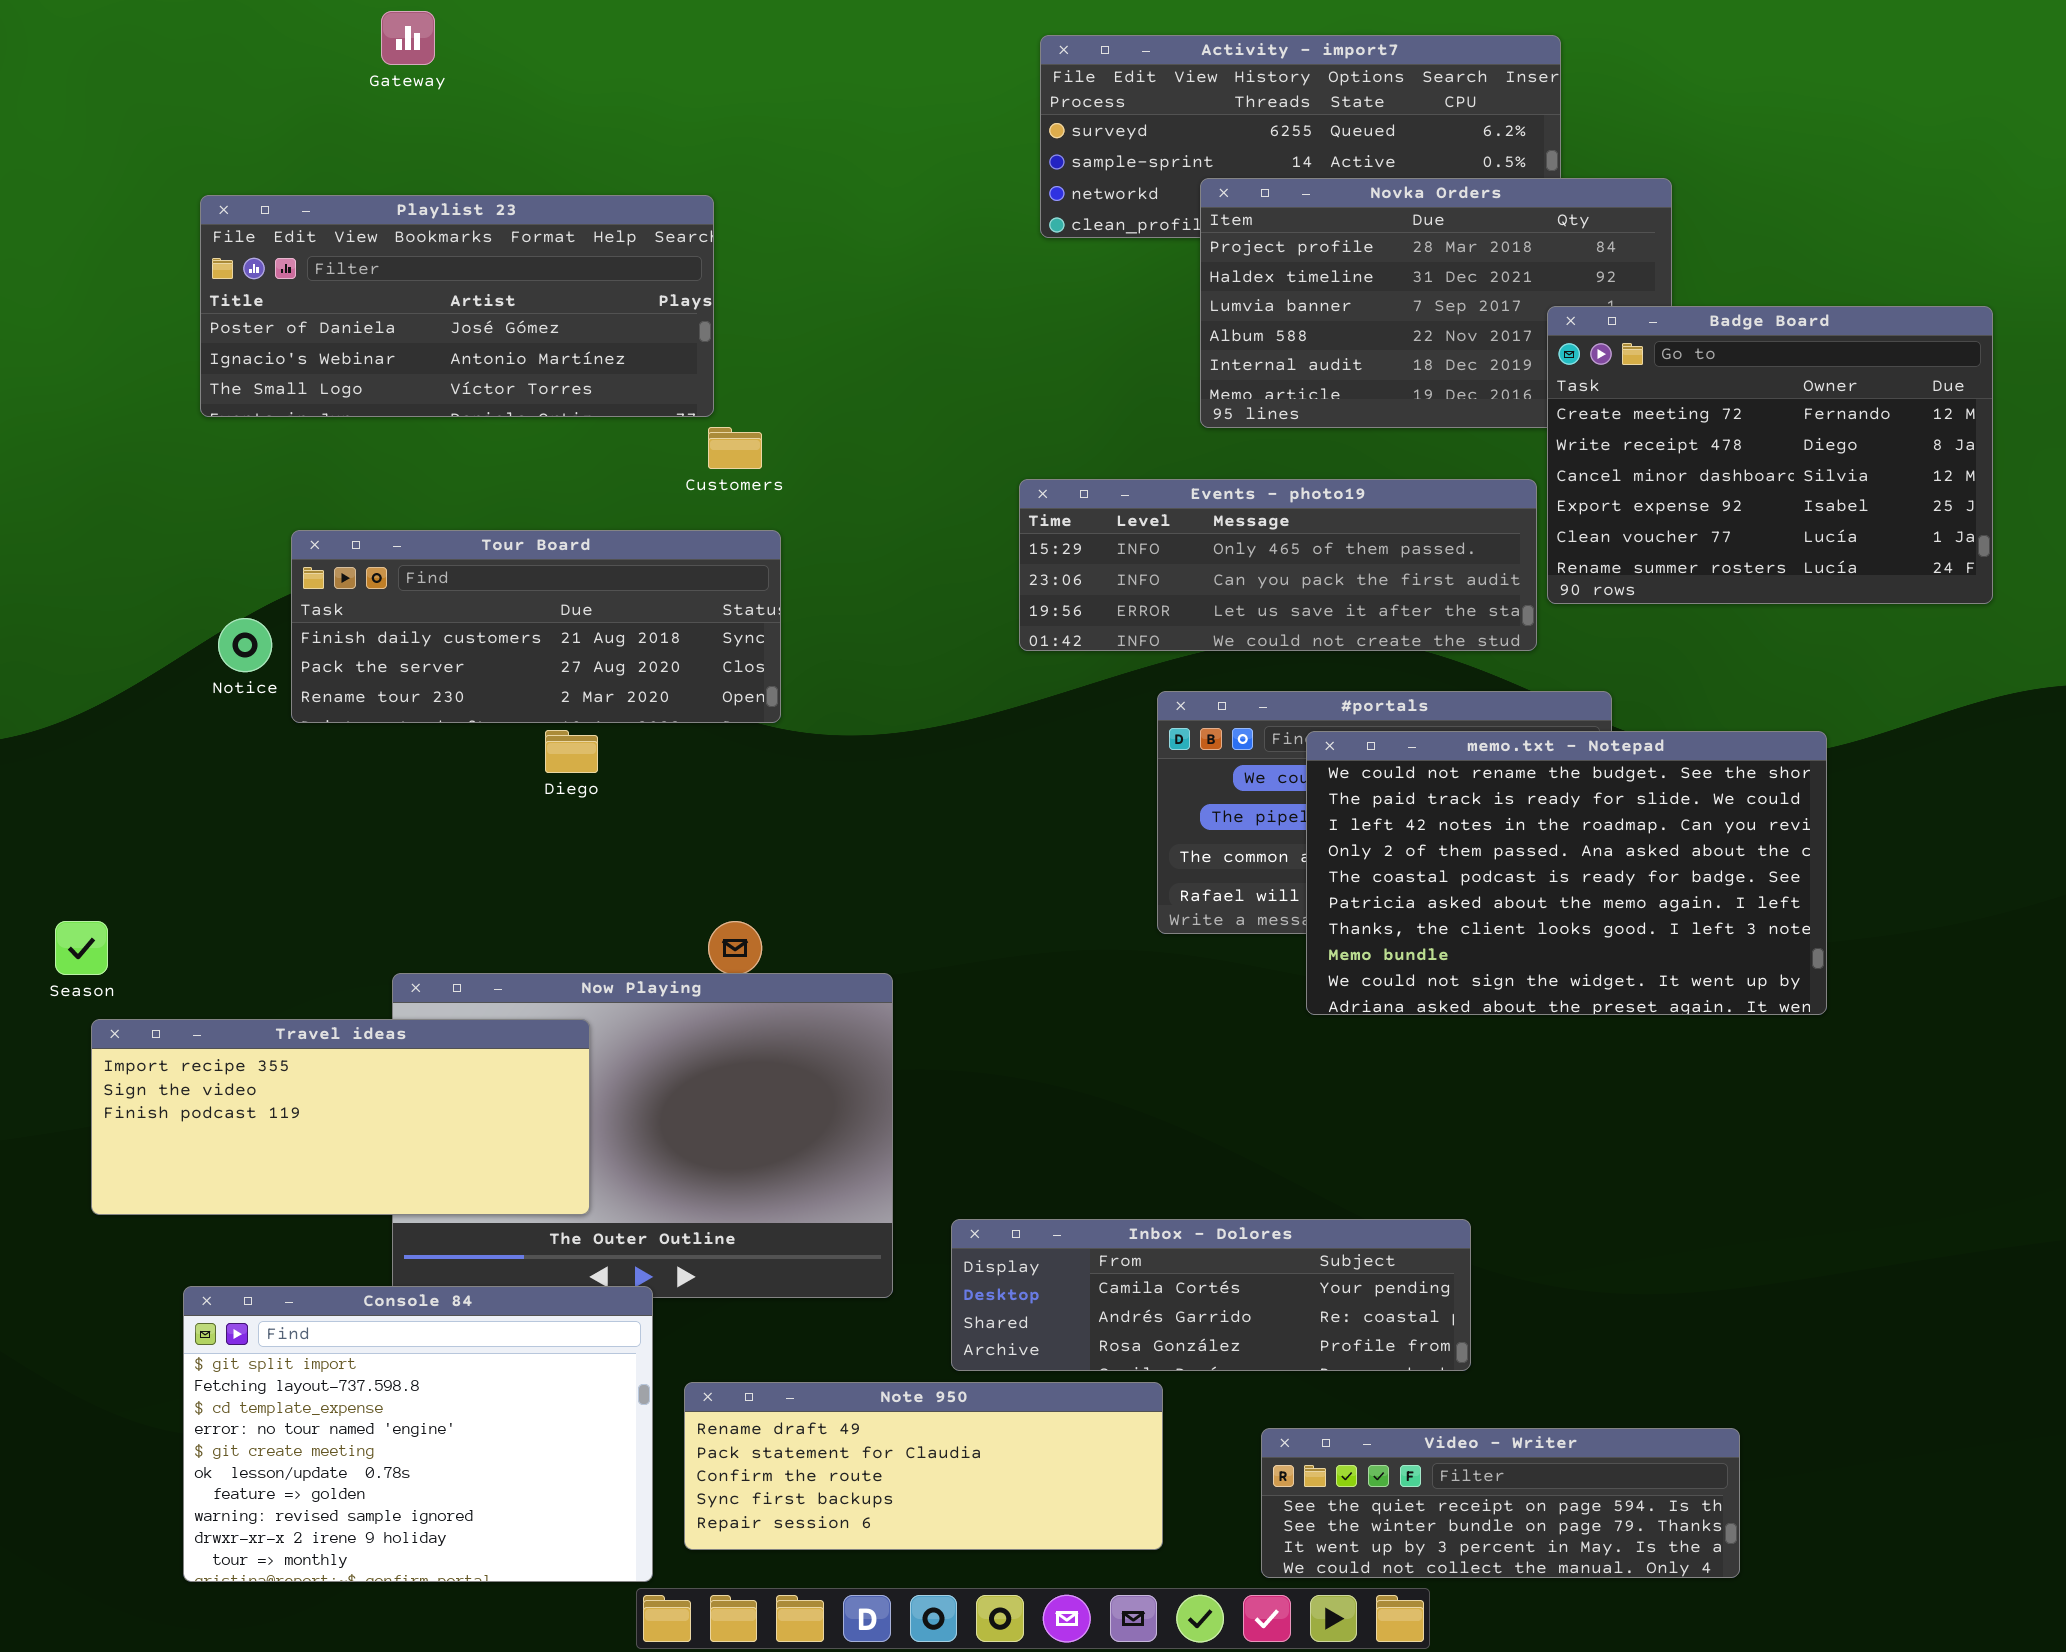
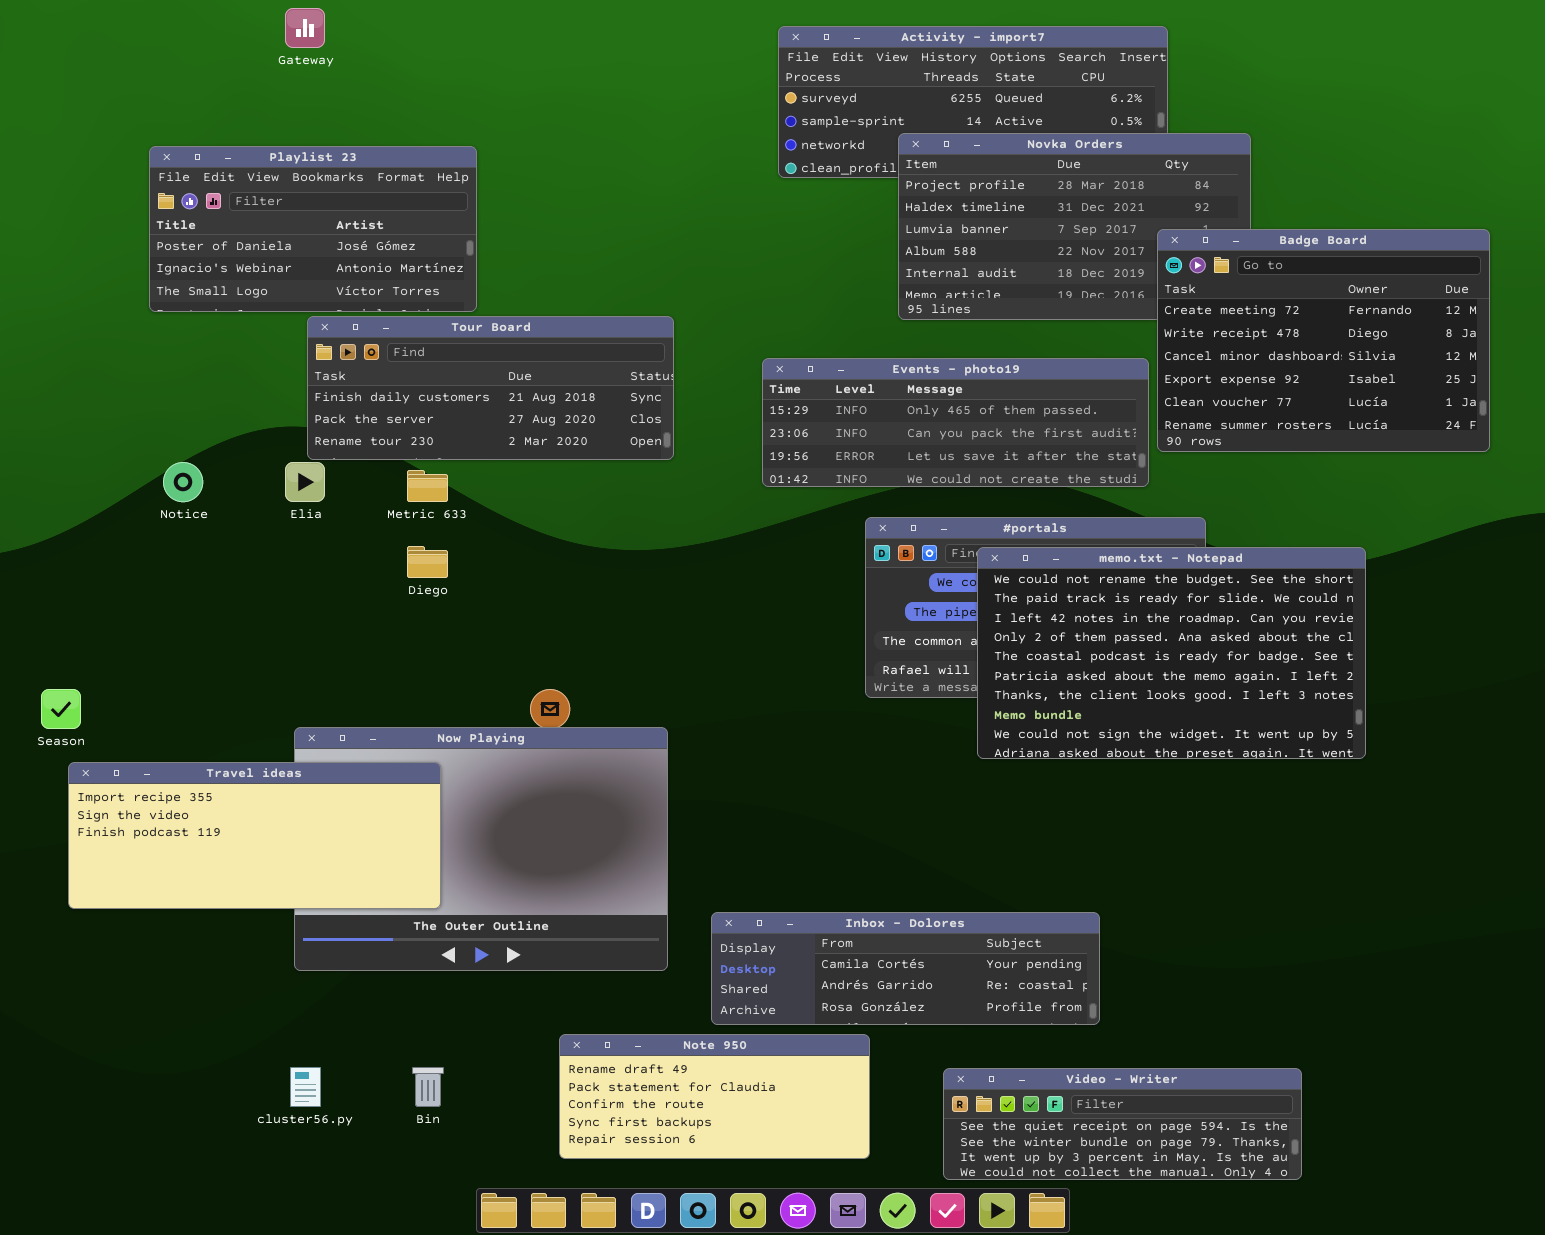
Playlist 23: [200,195,714,417] -> [149,146,477,312], resized
Tour Board: [291,530,781,723] -> [307,316,674,460], moved
Console 84: [183,1286,653,1582] -> none, closed
Note 950: [684,1382,1163,1550] -> [559,1034,870,1159], resized

